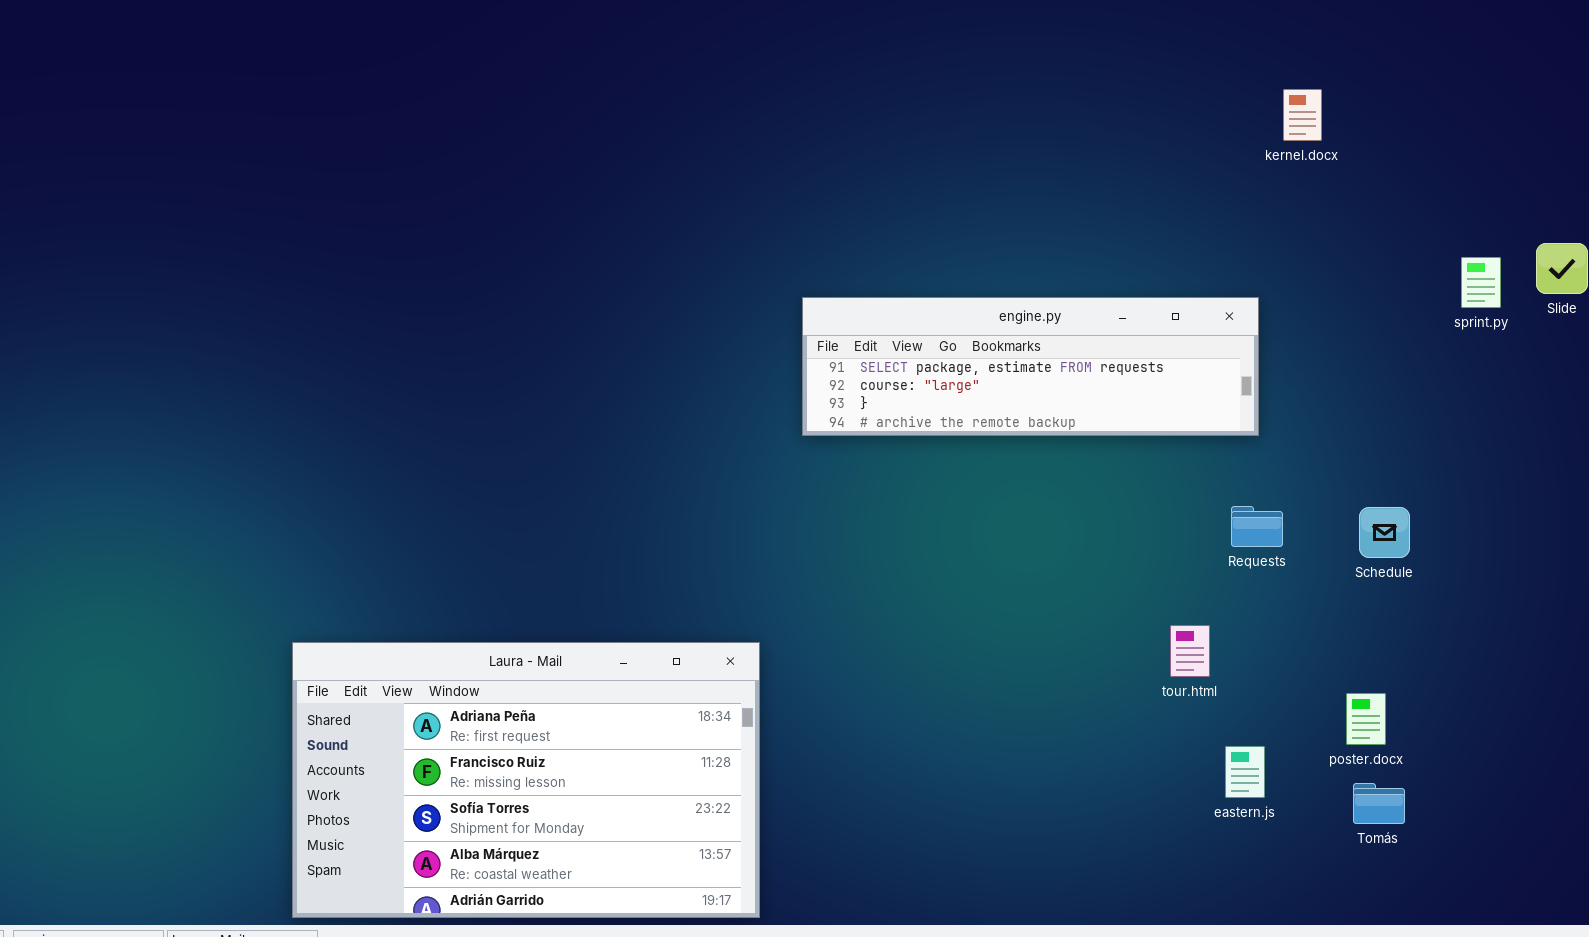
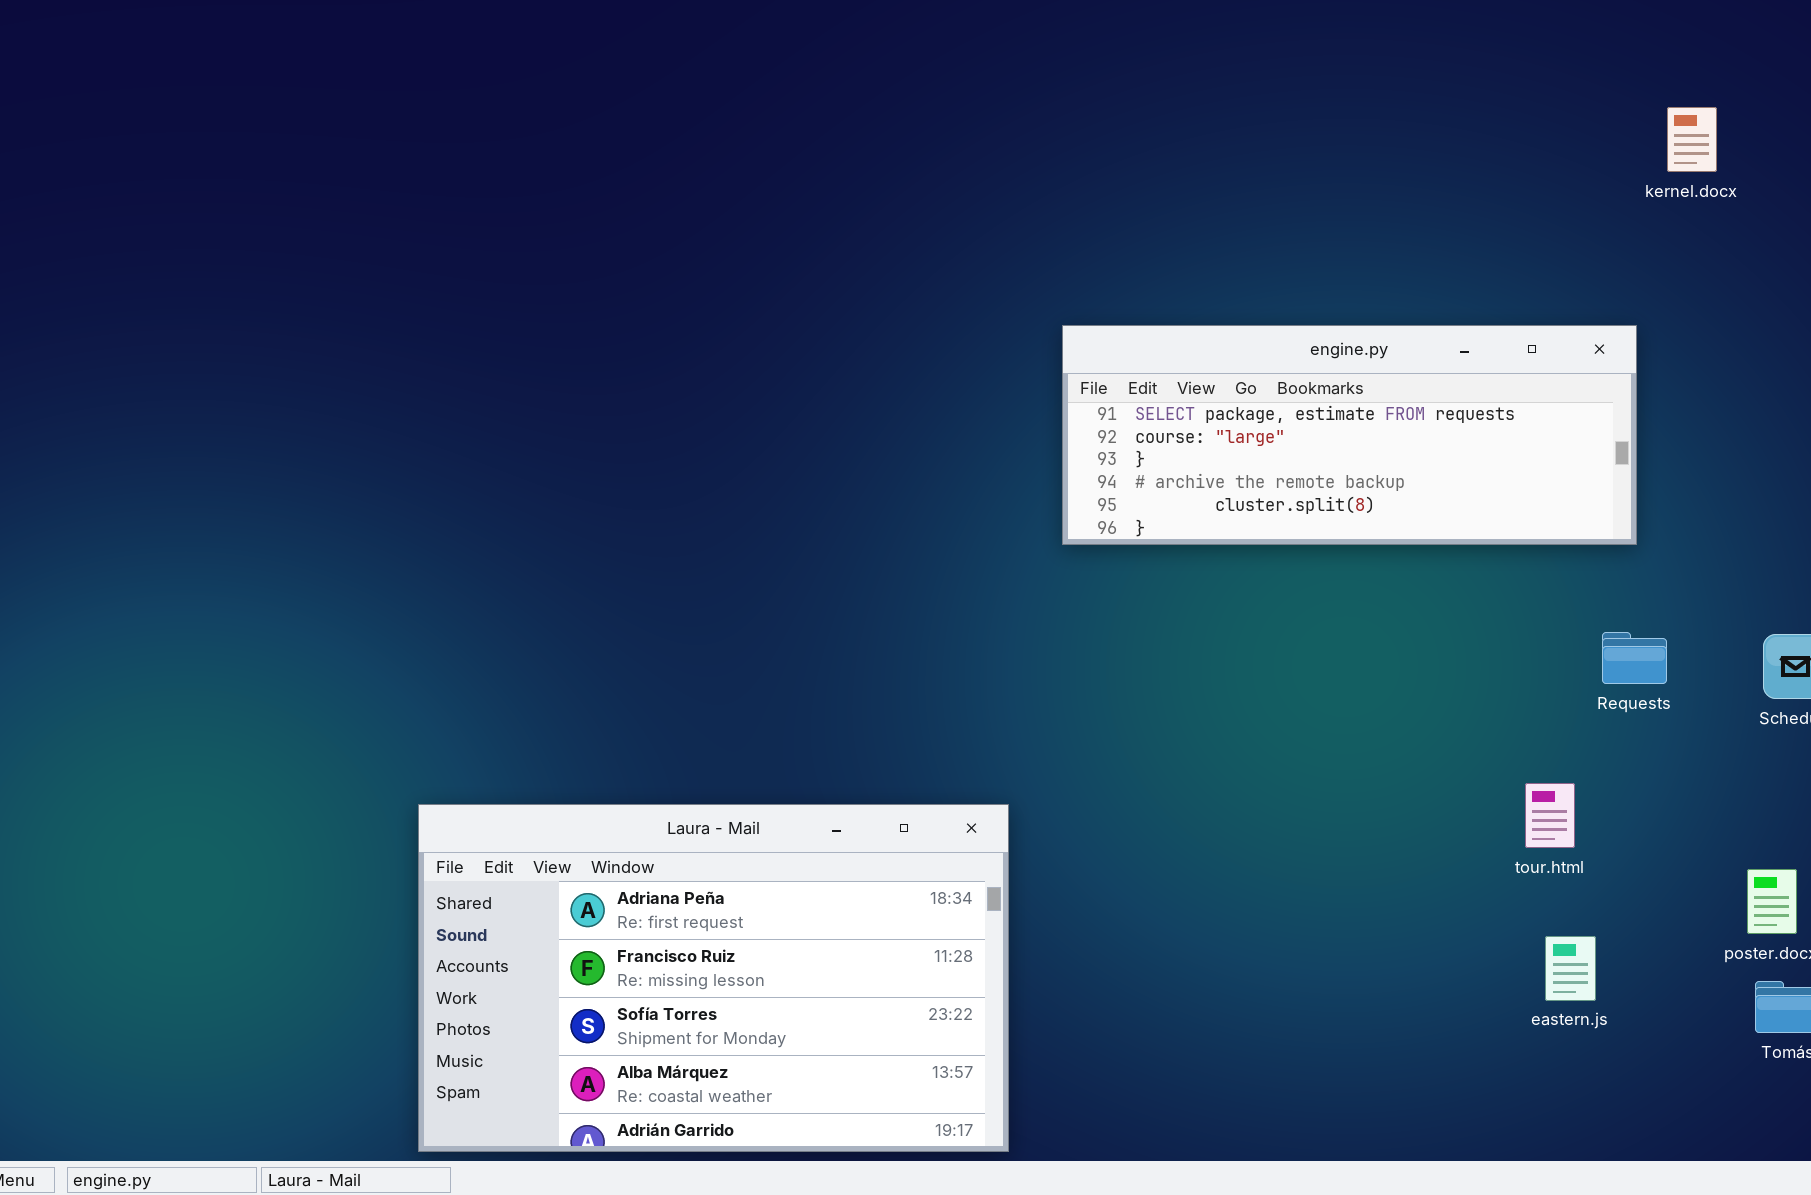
engine.py: [802,297,1259,436] -> [1062,325,1637,545], resized
eastern.js: [1225,746,1265,798] -> [1545,936,1596,1001], moved

